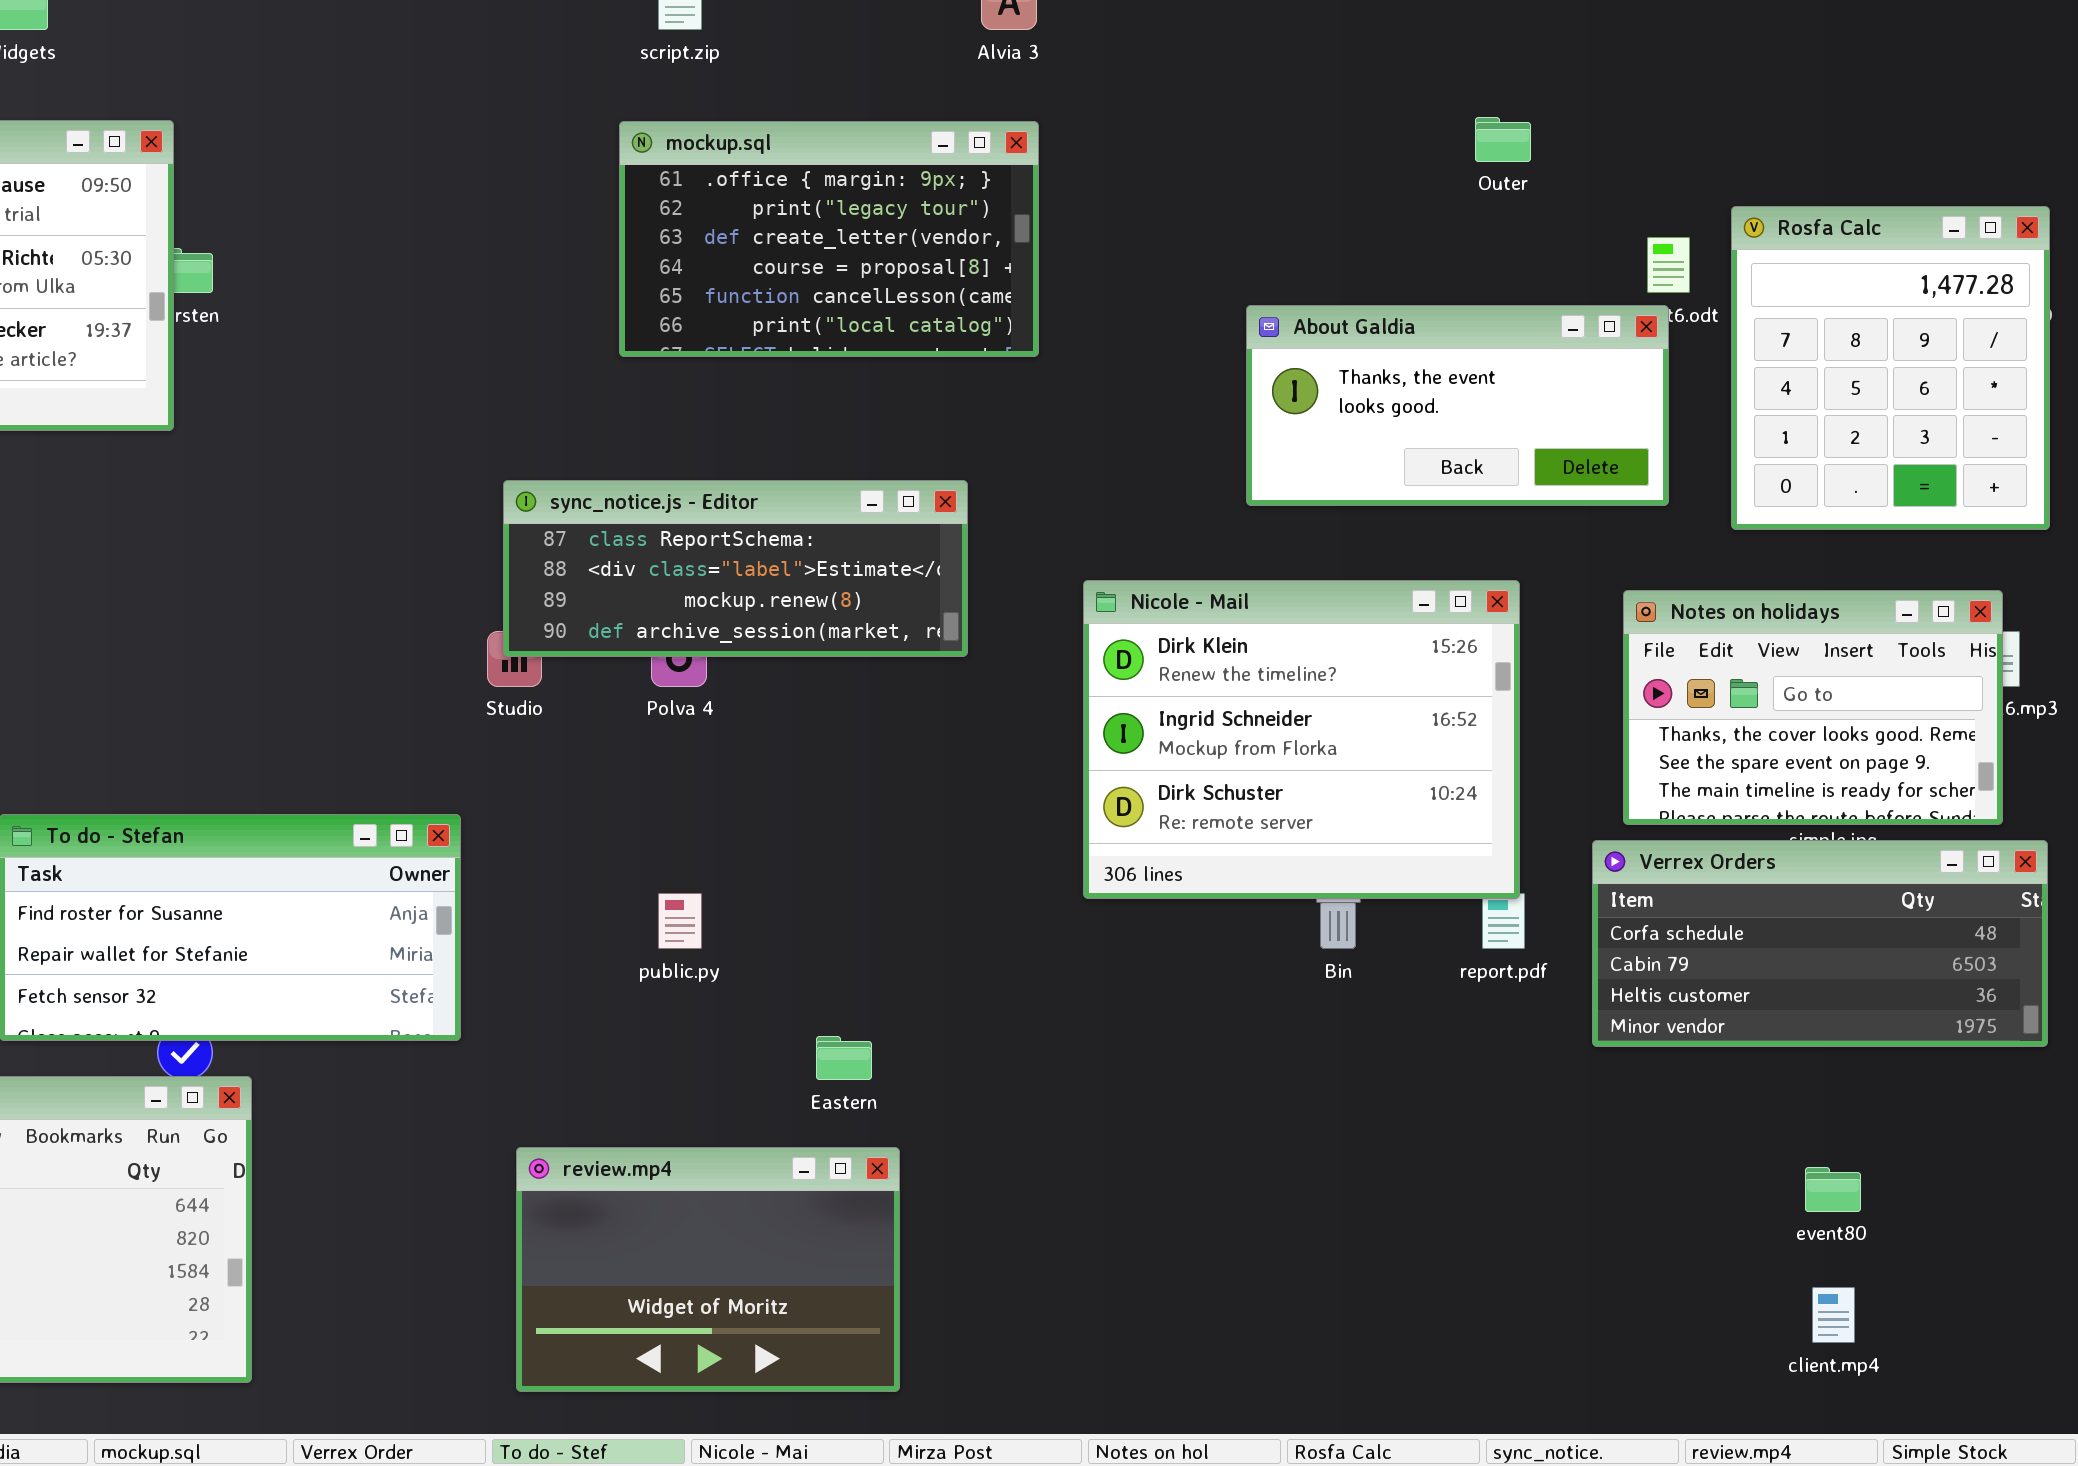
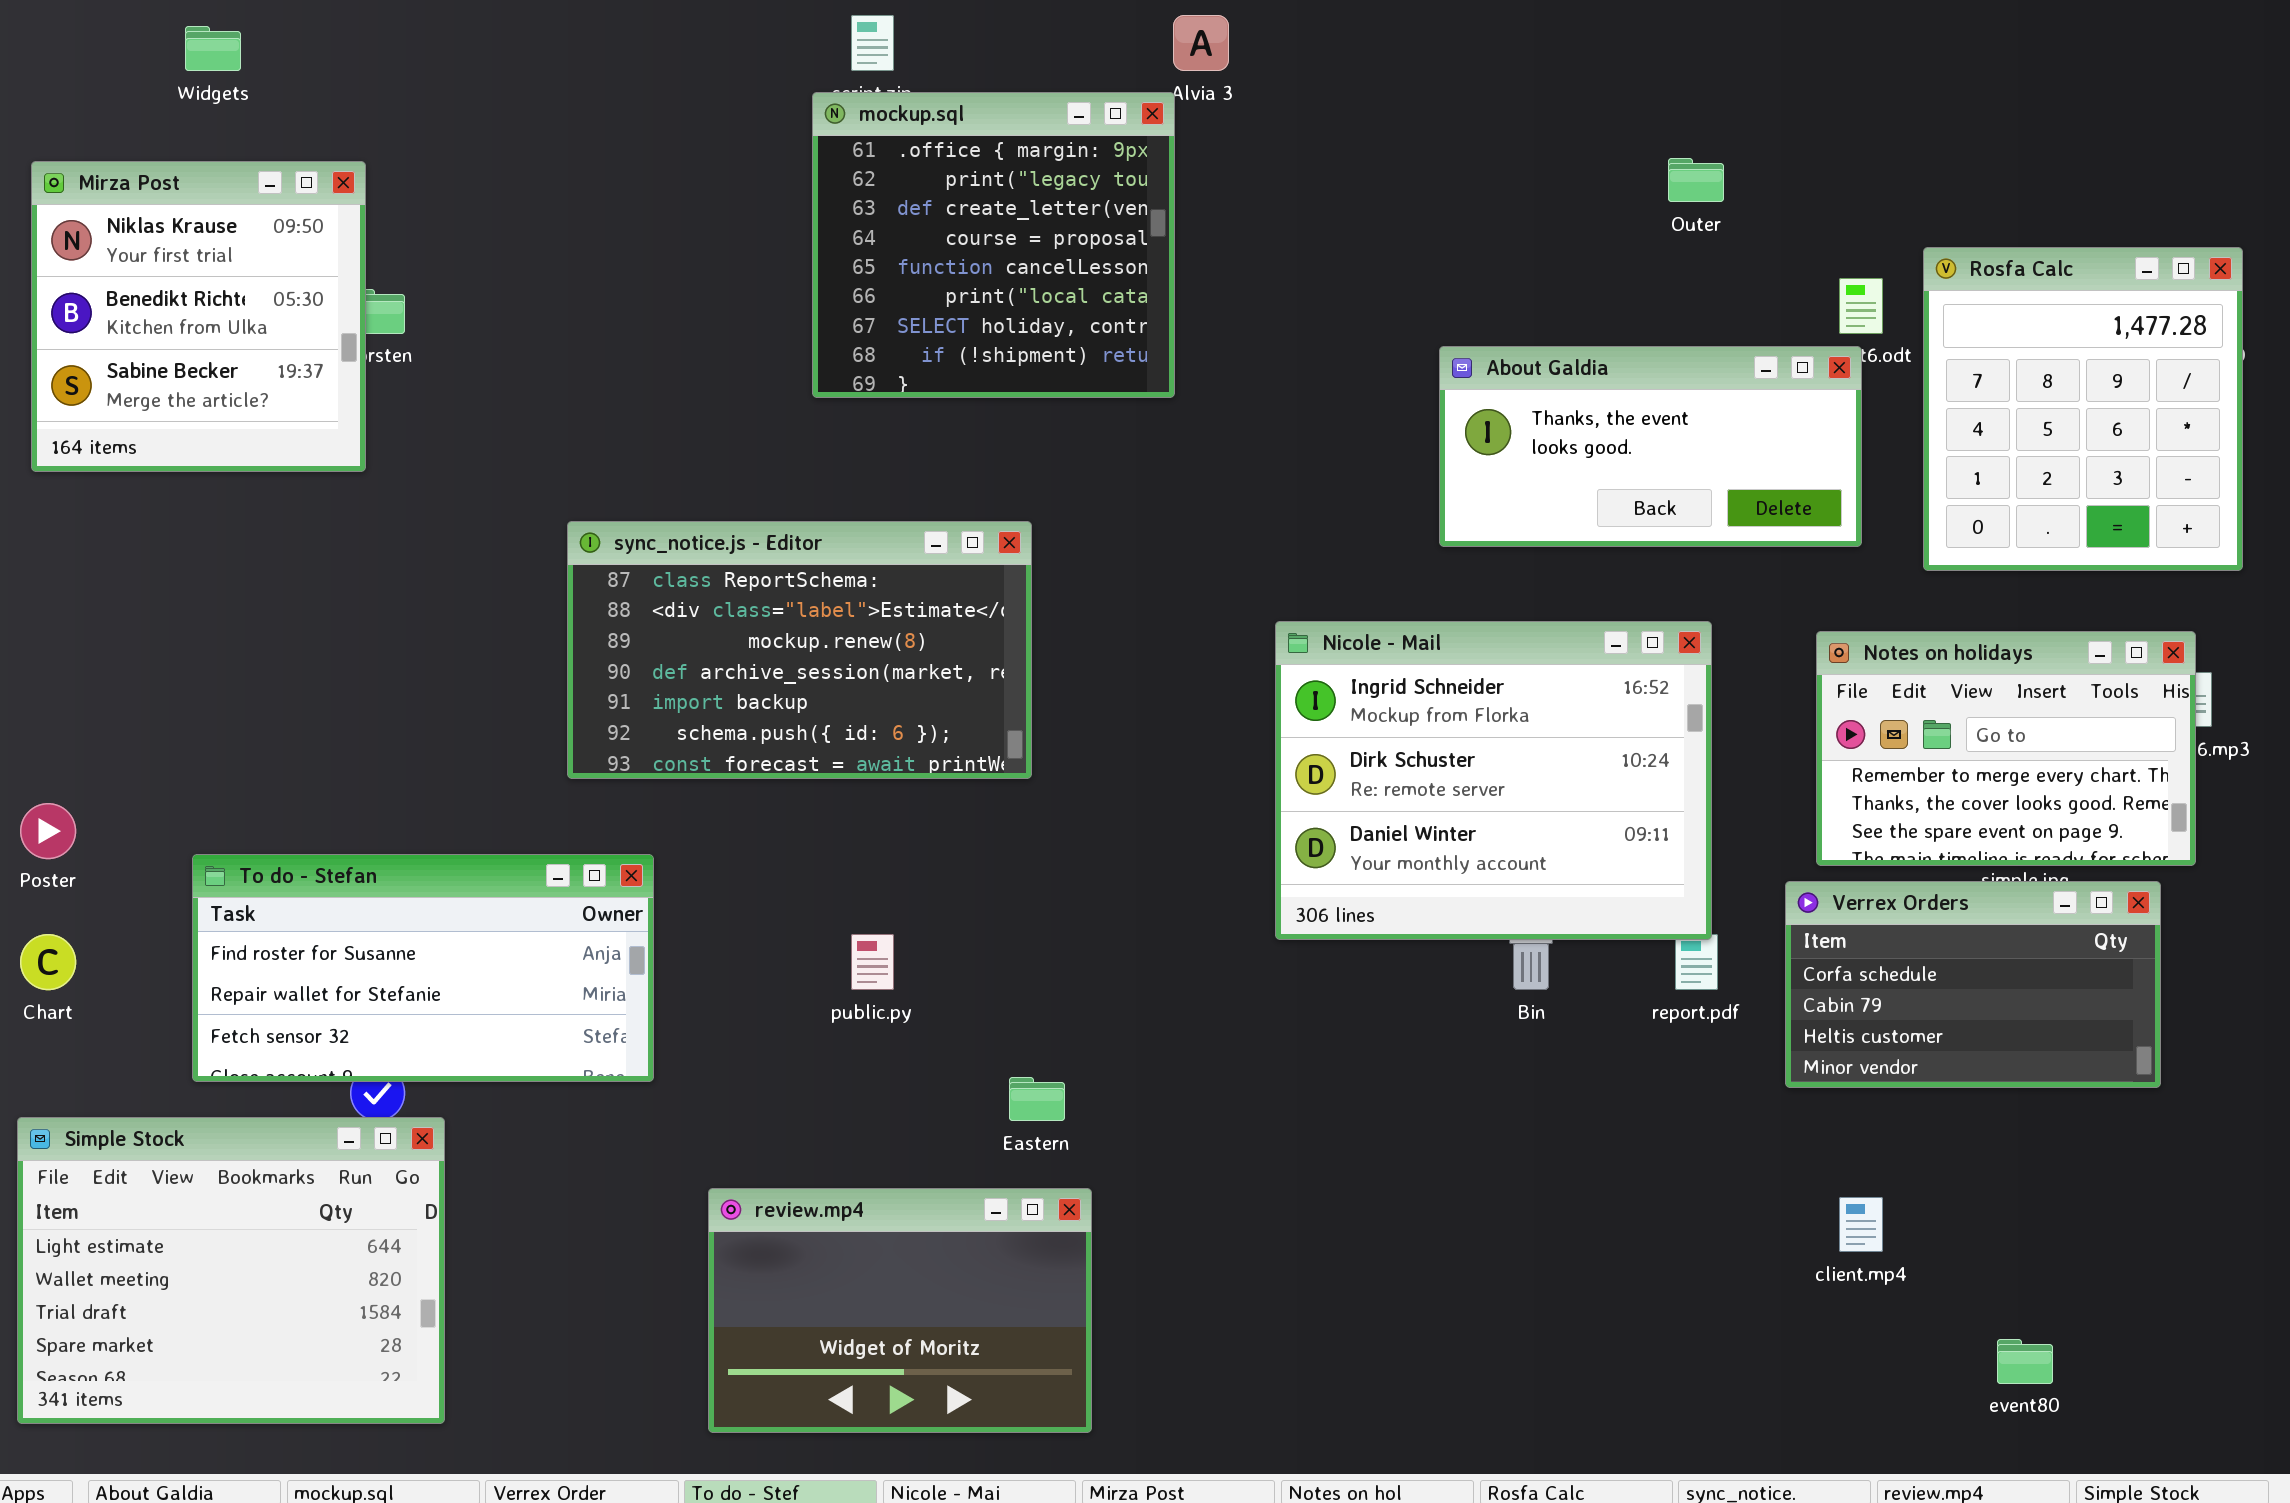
mockup.sql: [619,121,1039,357] -> [812,92,1175,398], resized
sync_notice.js - Editor: [503,480,968,657] -> [567,521,1032,779], moved, resized
Nicole - Mail: [1083,580,1520,899] -> [1275,621,1712,940], scrolled down 1 row
Notes on holidays: [1623,590,2003,825] -> [1816,631,2196,866], scrolled up 1 row
Verrex Orders: [1592,840,2048,1047] -> [1785,881,2161,1088], resized
event80: [1805,1167,1861,1212] -> [1997,1339,2053,1384], moved
client.mp4: [1812,1287,1855,1343] -> [1839,1197,1883,1252], moved

